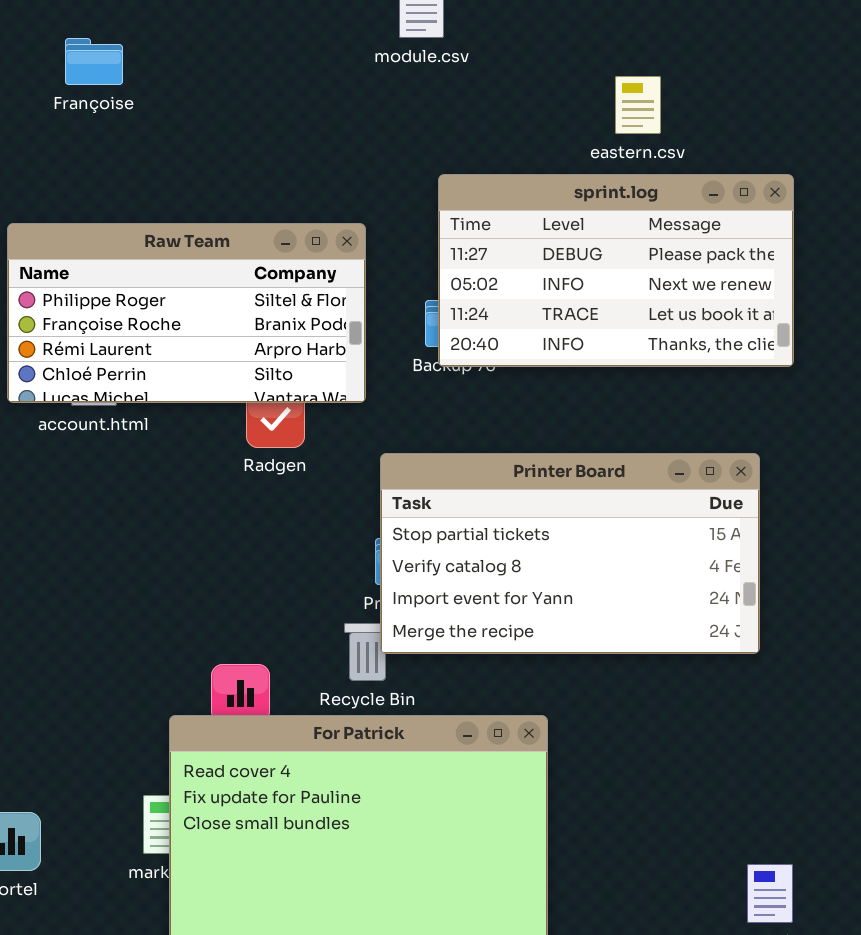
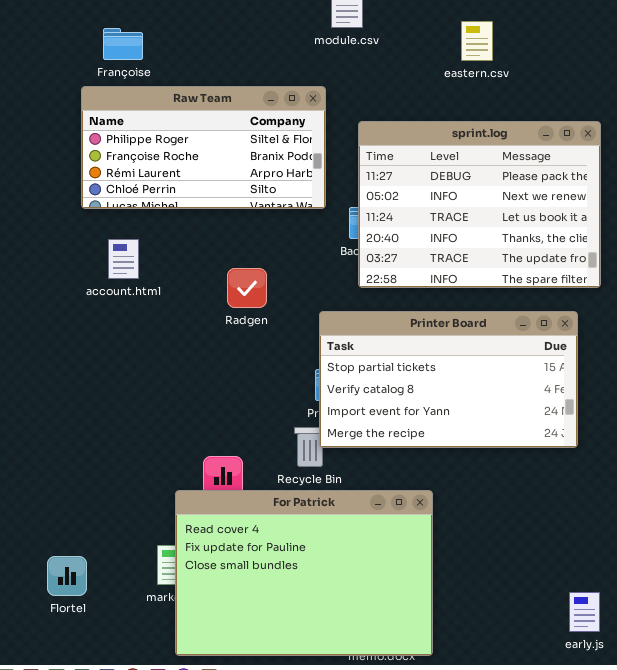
eastern.csv: [615,76,661,134] -> [461,21,493,61], moved
sprint.log: [438,174,794,367] -> [358,121,601,288], resized
Raw Team: [7,223,366,403] -> [81,86,326,209], moved

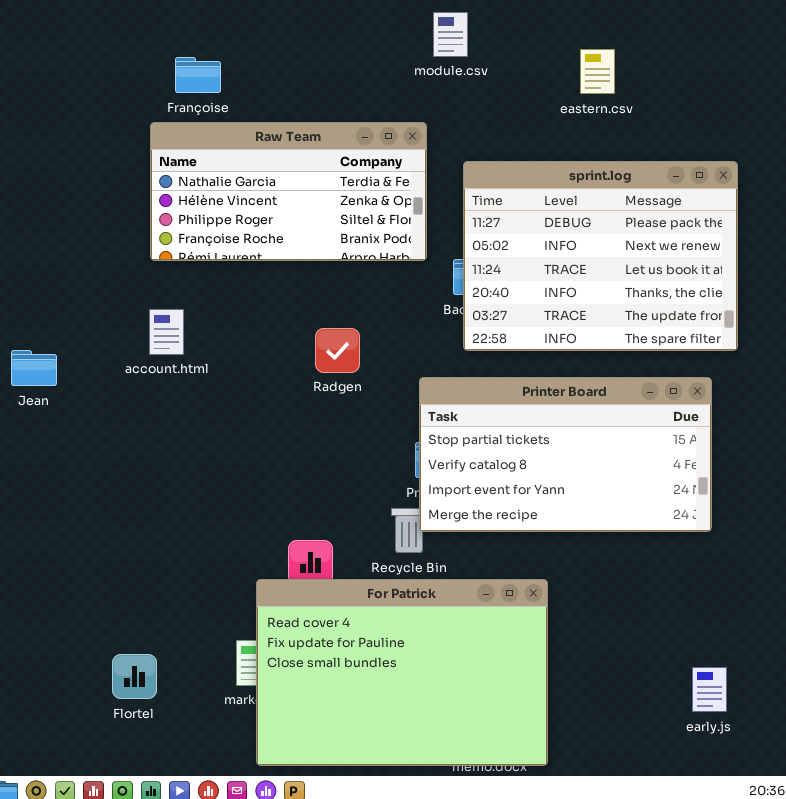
Raw Team: [81,86,326,209] -> [150,122,427,261], scrolled up 2 rows
account.html: [108,239,139,279] -> [149,309,184,355], moved
early.js: [569,592,600,632] -> [692,667,727,712], moved

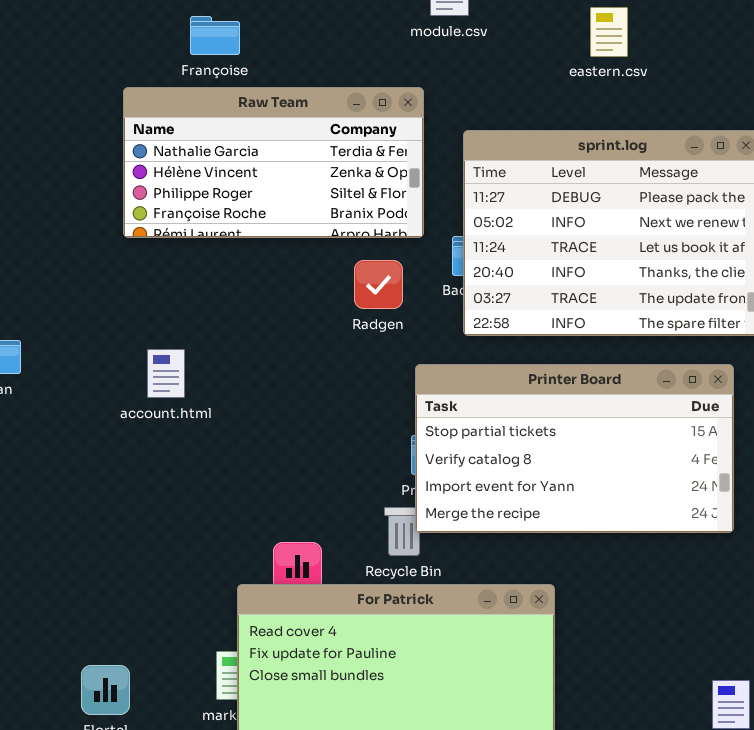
Françoise: [175,57,221,93] -> [190,16,240,55], moved
account.html: [149,309,184,355] -> [147,349,185,398], moved
Radgen: [315,328,360,373] -> [354,260,403,309], moved

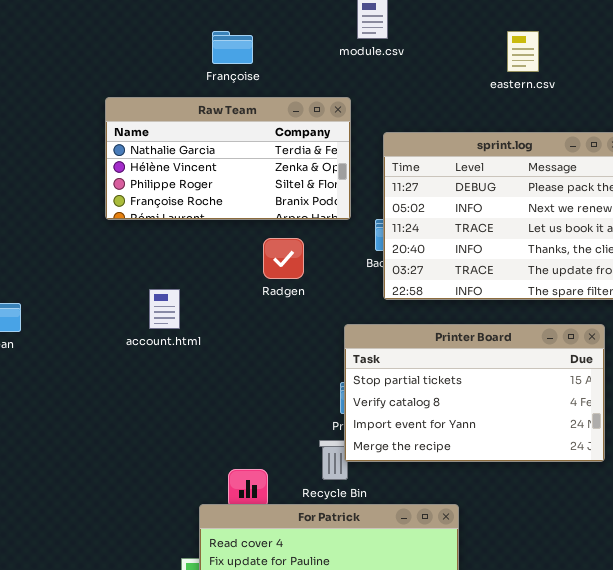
eastern.csv: [590,7,628,57] -> [507,31,539,72], moved
Françoise: [190,16,240,55] -> [212,31,253,64], moved
Radgen: [354,260,403,309] -> [263,238,304,279], moved
account.html: [147,349,185,398] -> [149,289,180,329], moved

